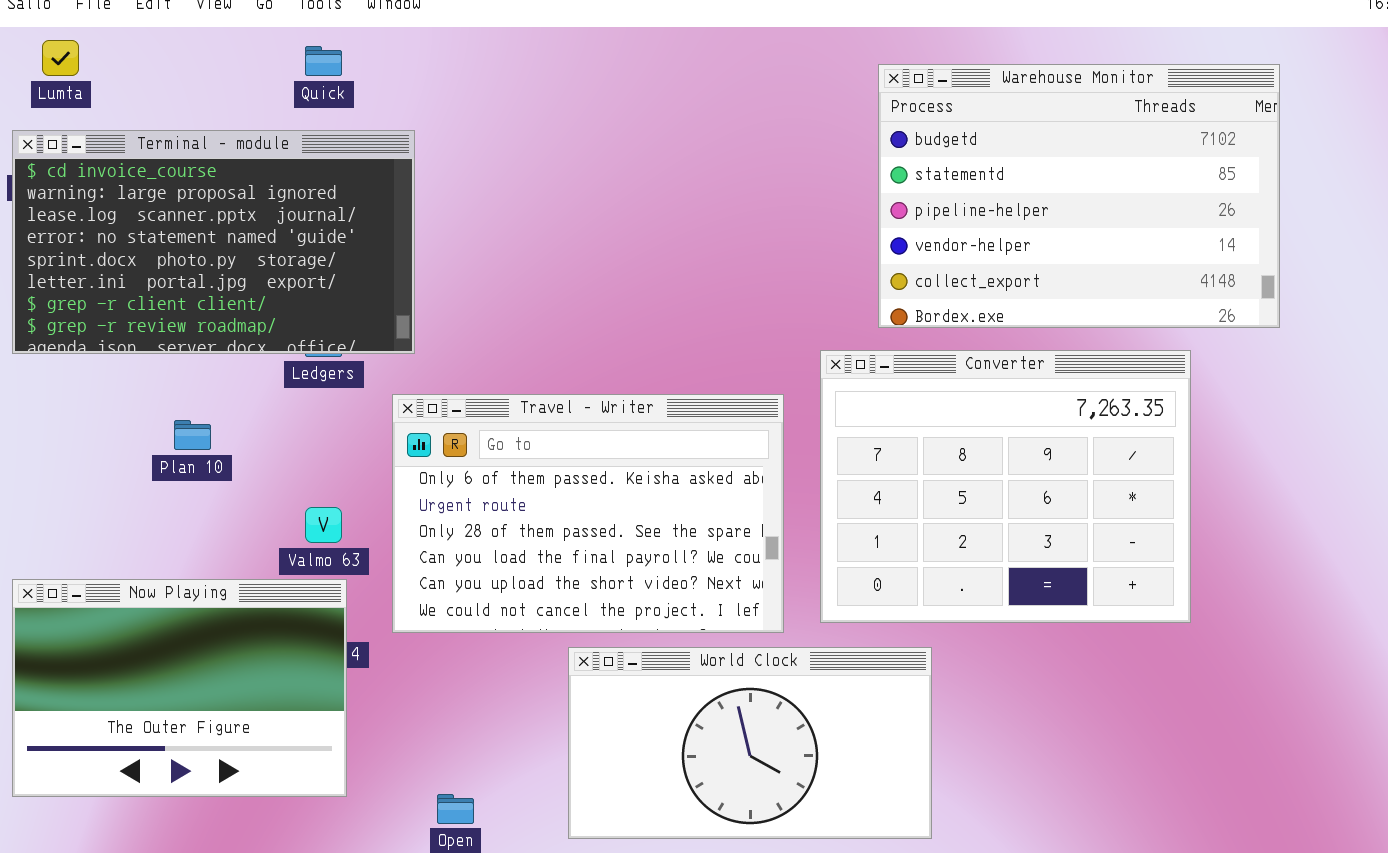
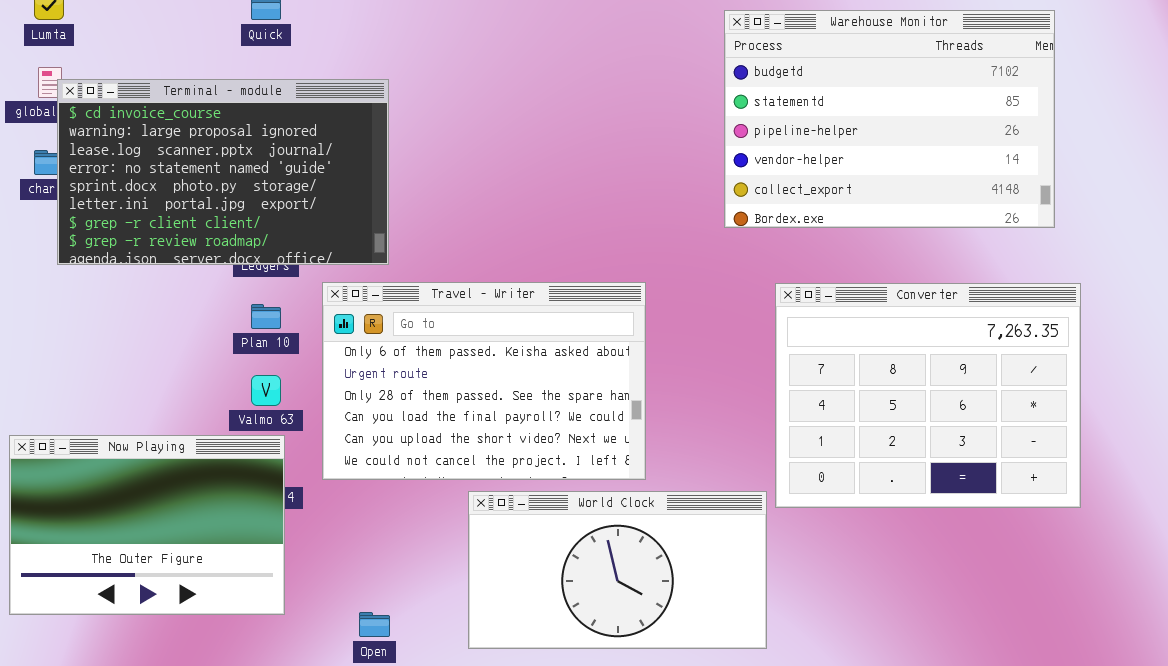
Terminal - module: [12,130,415,354] -> [57,79,389,265], moved
Converter: [820,350,1191,623] -> [775,283,1081,508], moved
Plan 10: [174,420,211,450] -> [251,304,281,329], moved

